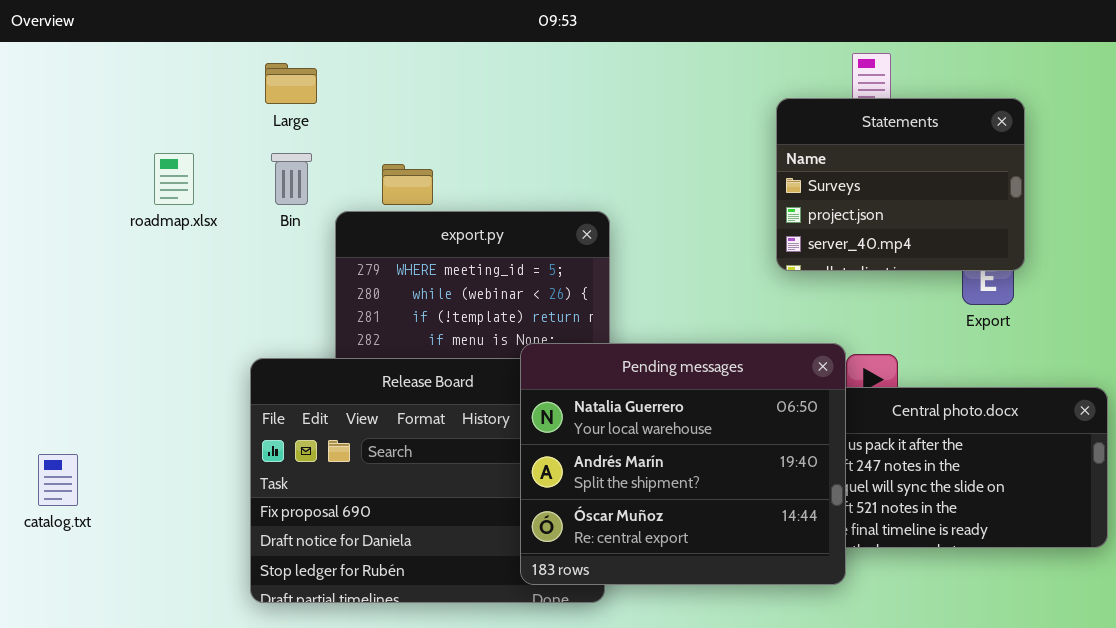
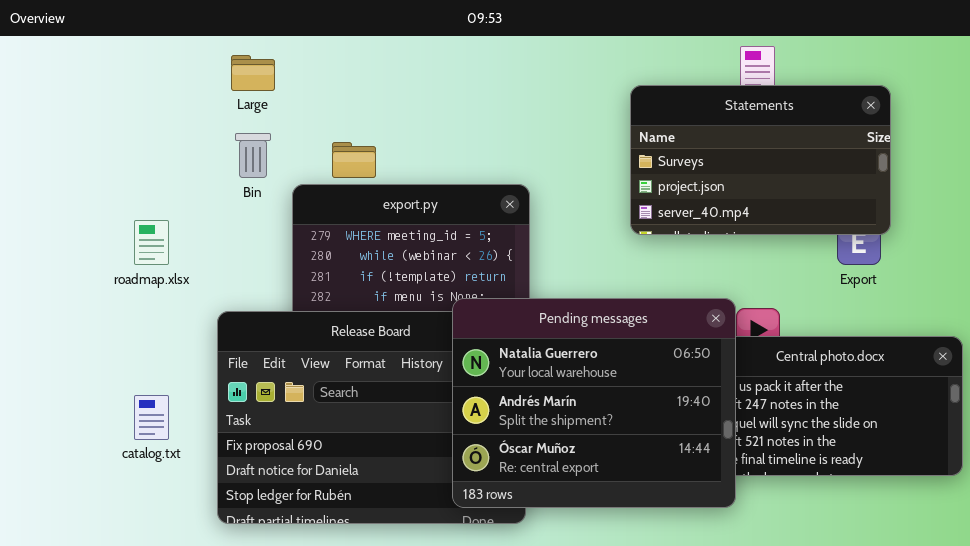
Statements: [776,98,1025,271] -> [630,85,891,235], resized
roadmap.xlsx: [154,153,194,205] -> [134,220,169,265], moved
catalog.txt: [38,454,78,506] -> [134,395,169,440], moved

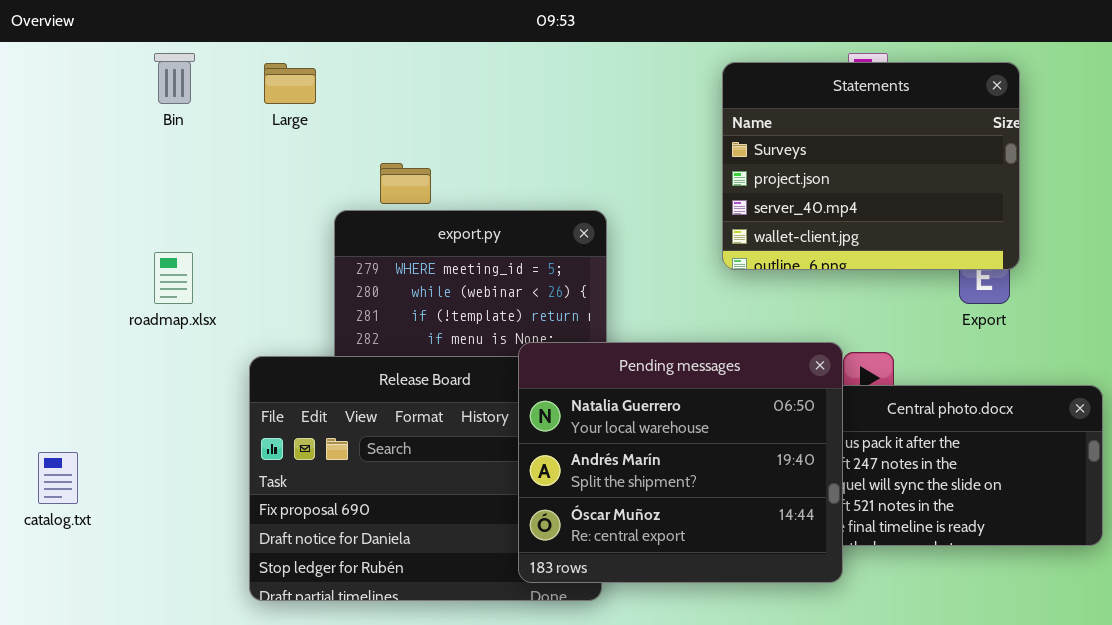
Statements: [630,85,891,235] -> [722,62,1020,270], resized
Bin: [235,133,271,178] -> [154,53,195,104], moved
catalog.txt: [134,395,169,440] -> [38,452,78,504], moved

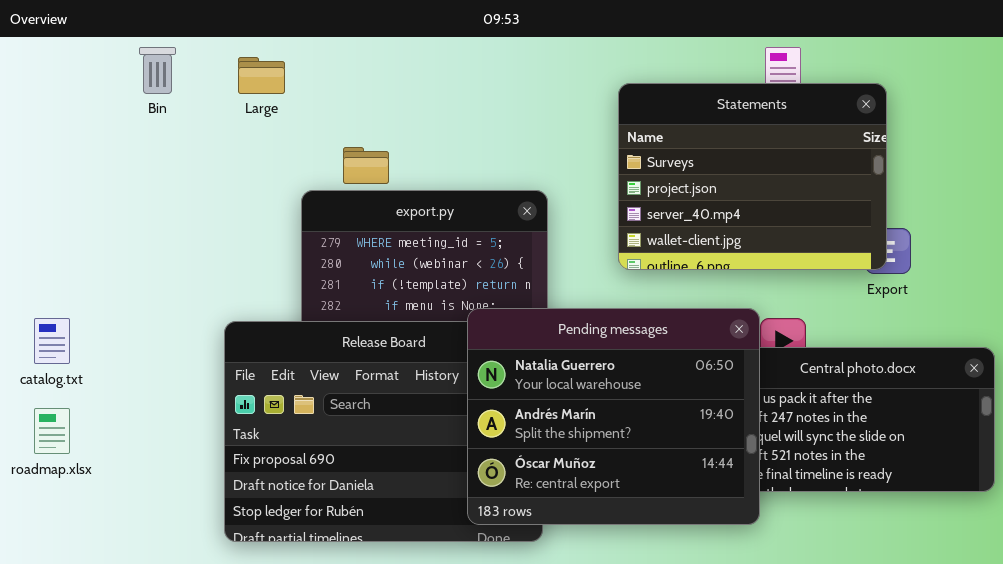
Statements: [722,62,1020,270] -> [618,83,887,270], moved
roadmap.xlsx: [154,252,193,304] -> [34,408,70,454], moved
catalog.txt: [38,452,78,504] -> [34,318,70,364], moved

